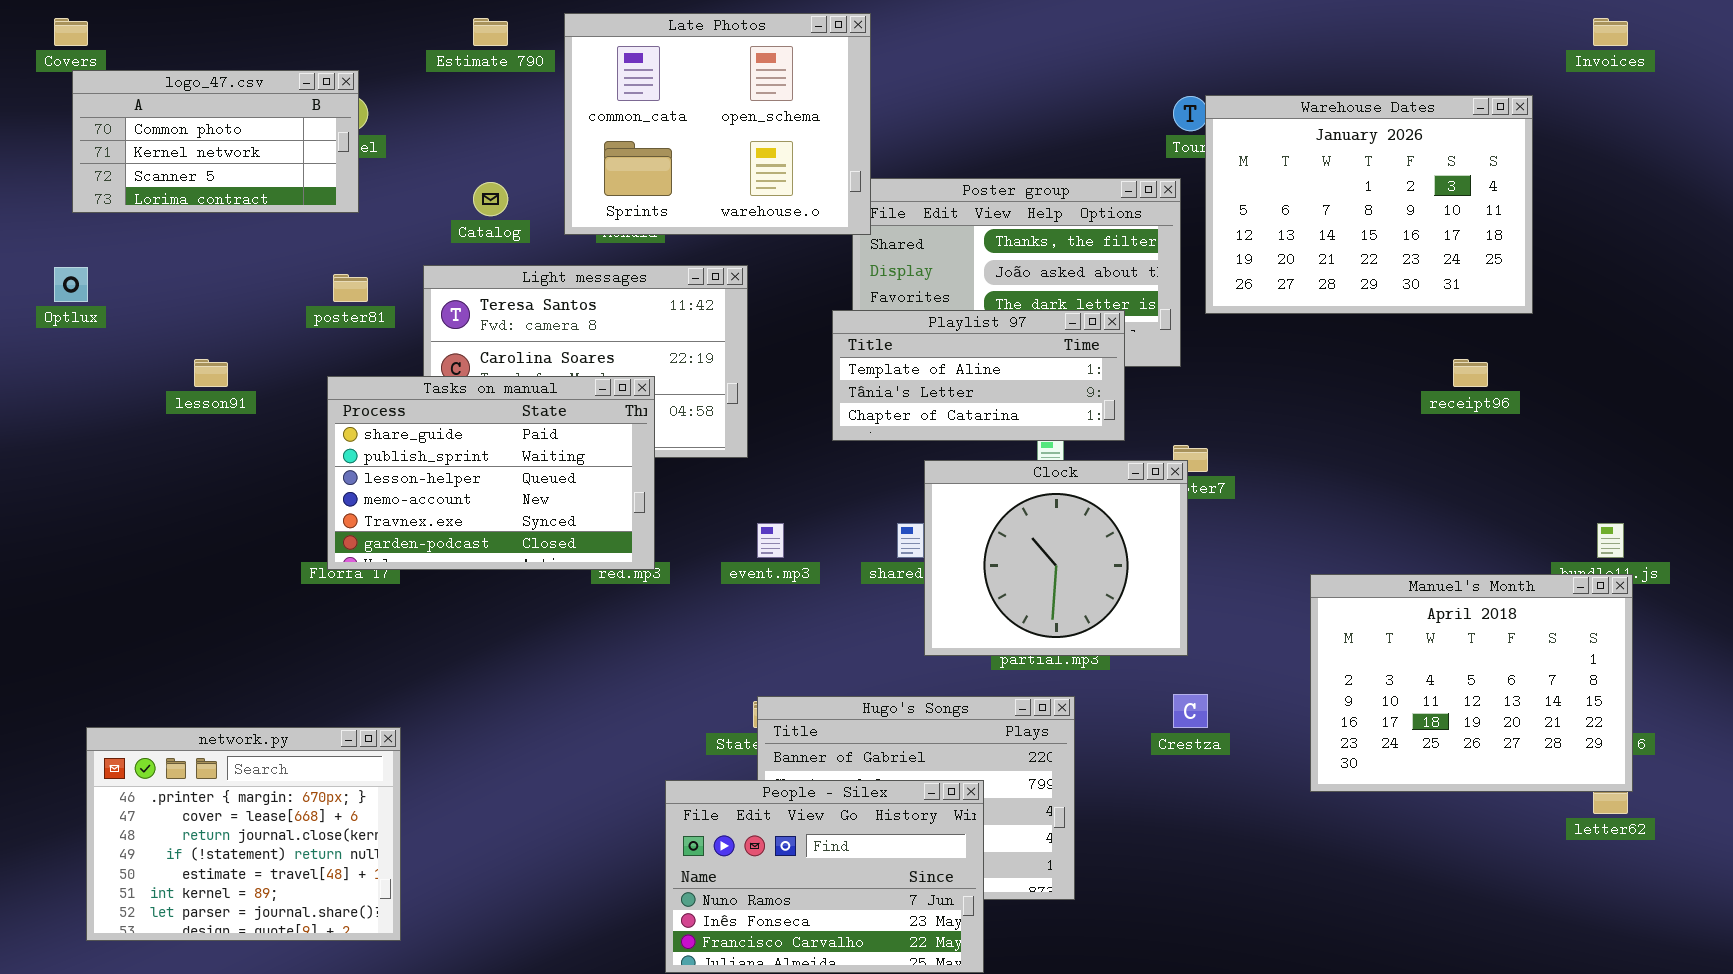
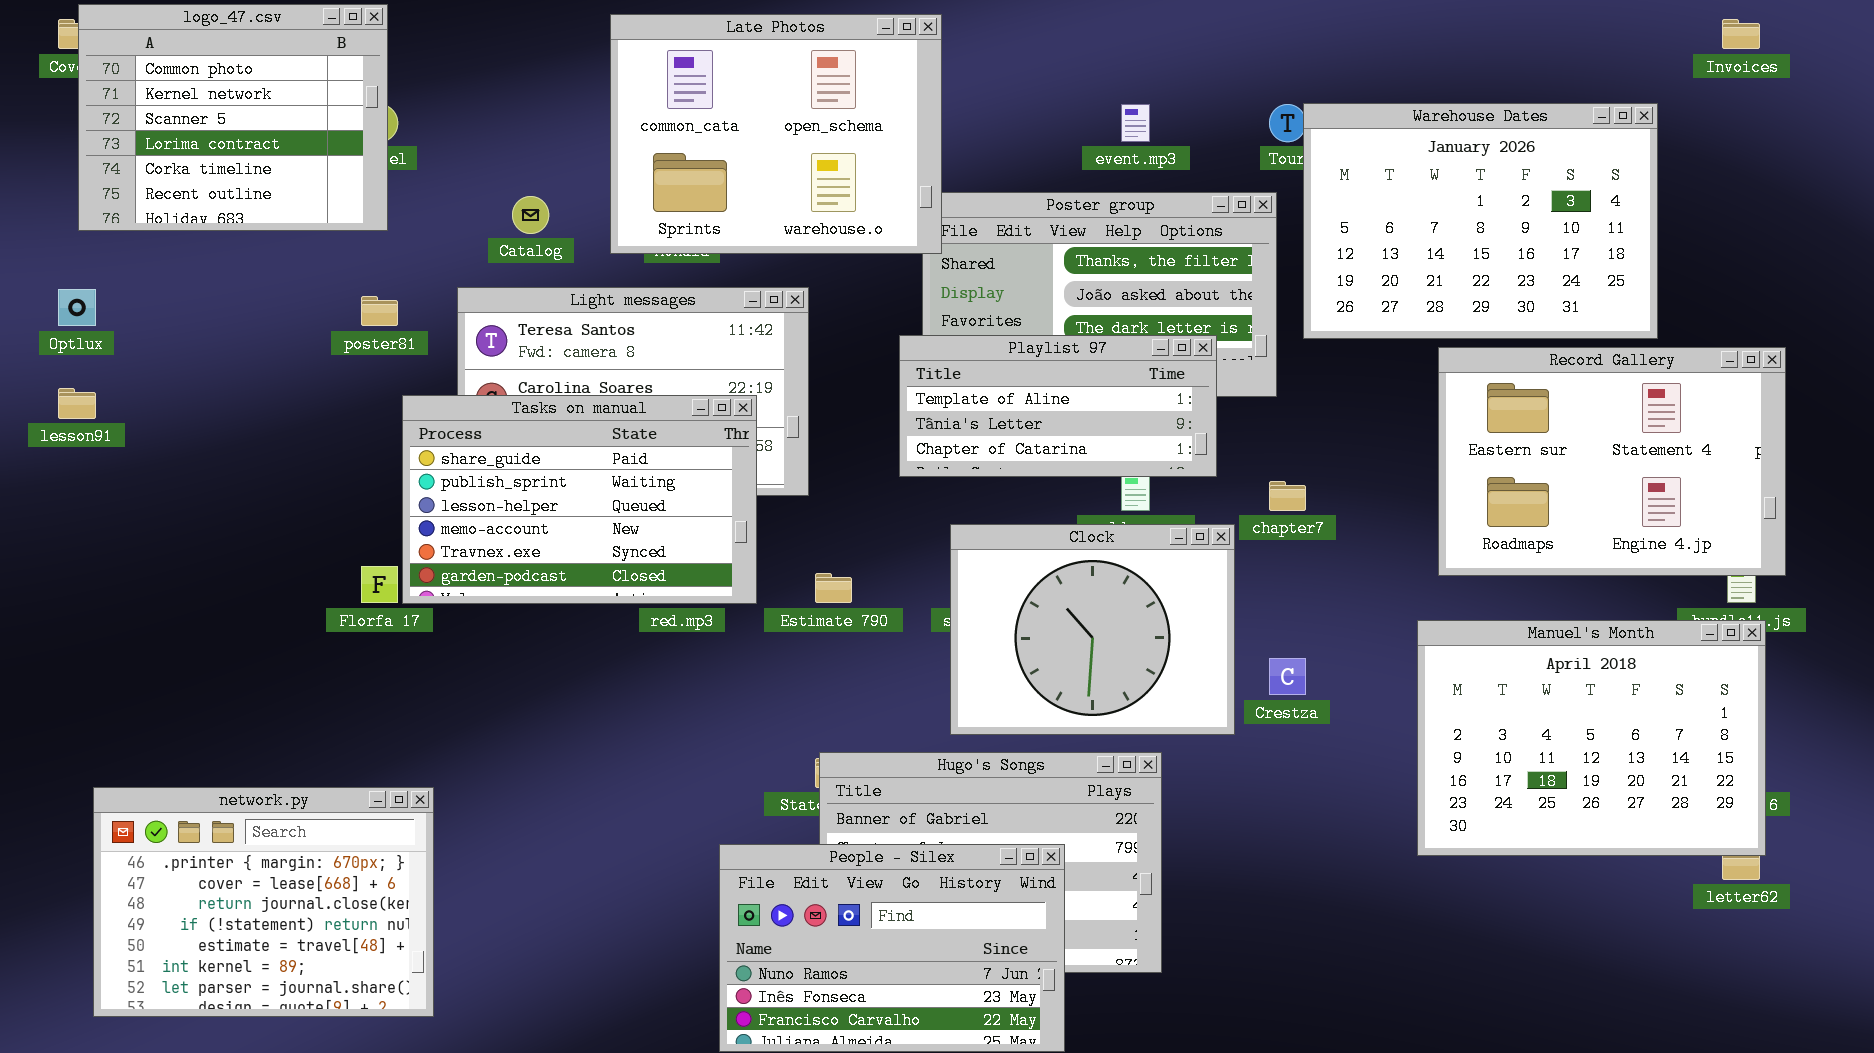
Estimate 790: [473,18,508,46] -> [815,573,852,603], moved
logo_47.csv: [72,70,359,213] -> [78,4,388,231], resized
Record Gallery: none -> [1438,347,1786,576], opened
lesson91: [194,359,228,387] -> [58,388,96,419], moved
Tasks on manual: [327,376,655,570] -> [402,395,757,604], moved
Clock: [924,460,1188,656] -> [950,524,1235,735], moved
event.mp3: [757,523,784,558] -> [1121,104,1150,142], moved
Crestza: [1173,694,1208,728] -> [1269,658,1306,695], moved

